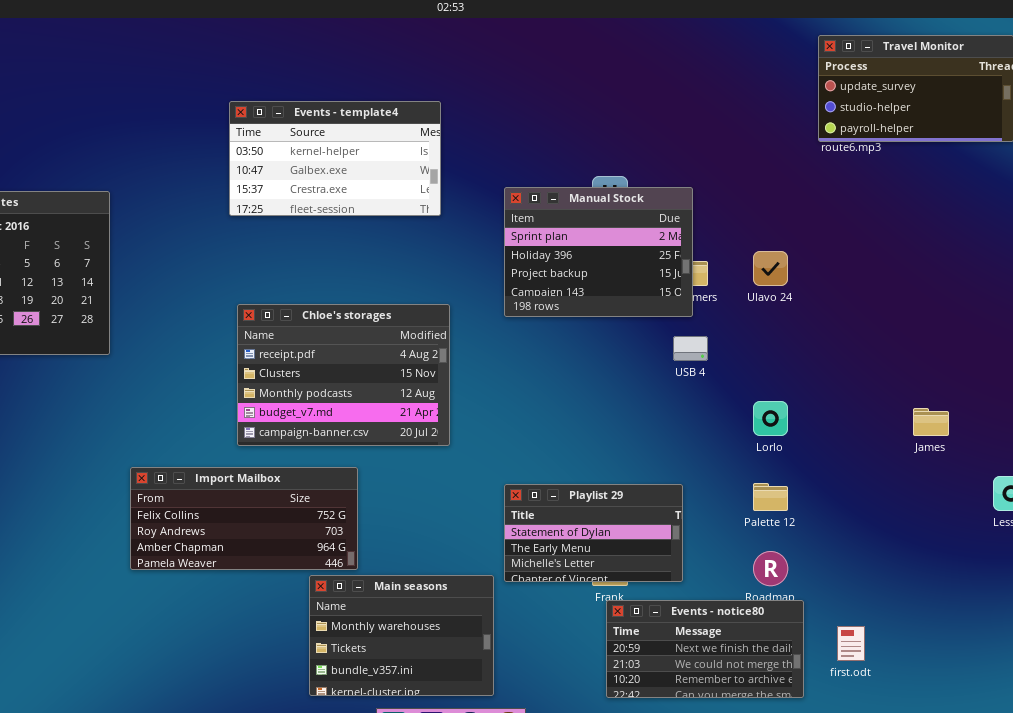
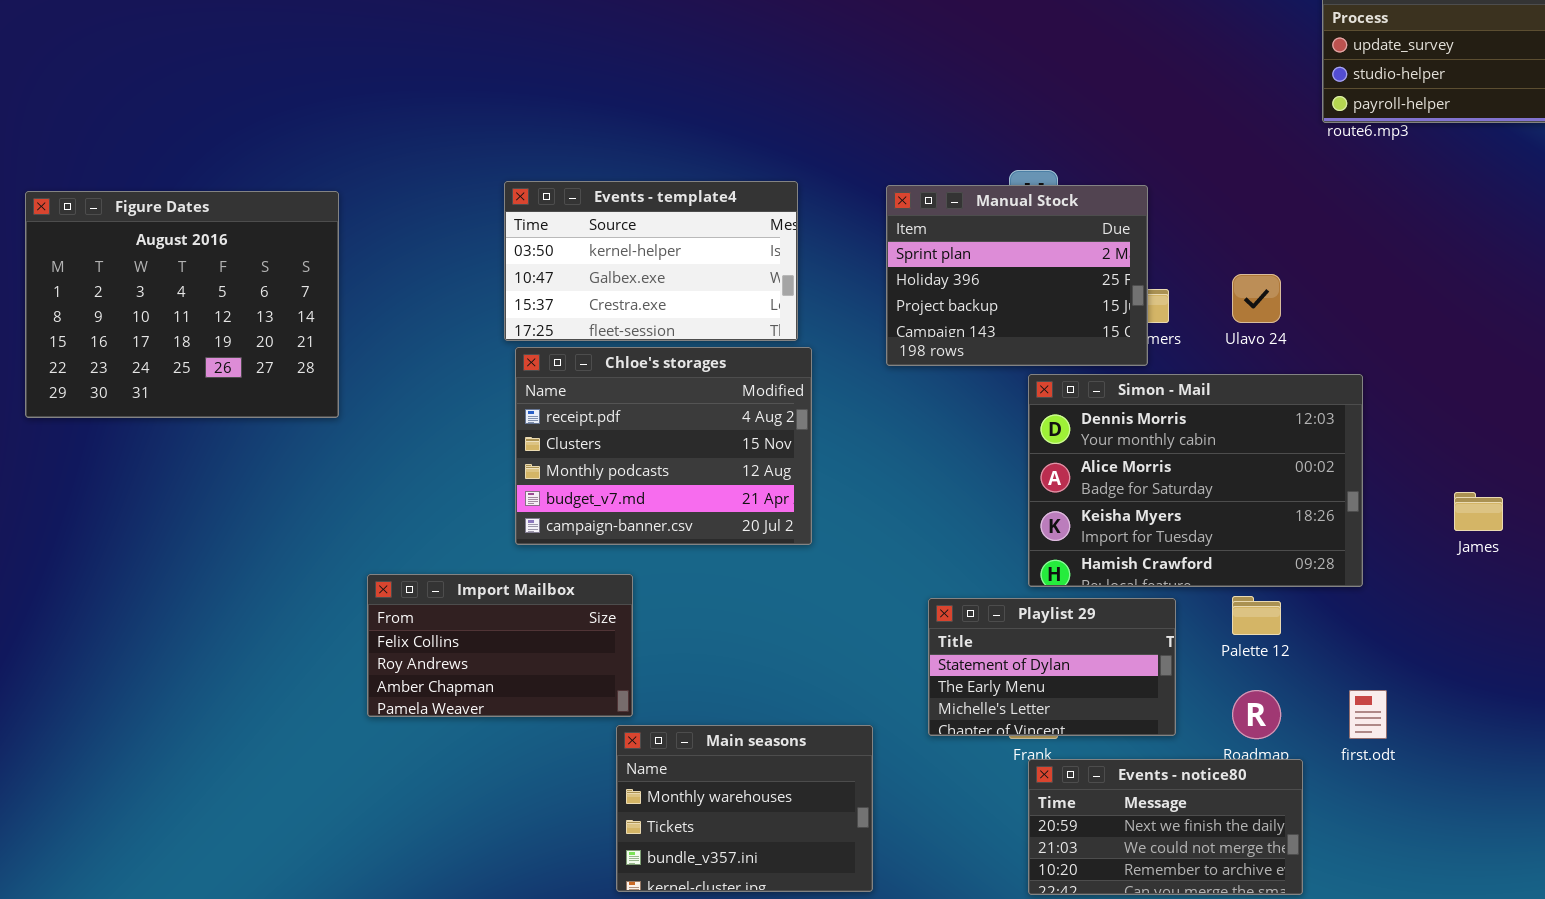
Events - template4: [229,101,441,216] -> [504,181,798,341], moved
Simon - Mail: none -> [1028,374,1363,587], opened
Import Mailbox: [130,467,358,570] -> [367,574,633,717], resized
Playlist 29: [504,484,683,582] -> [928,598,1176,736], moved
first.odt: [837,626,865,661] -> [1349,690,1387,739], moved

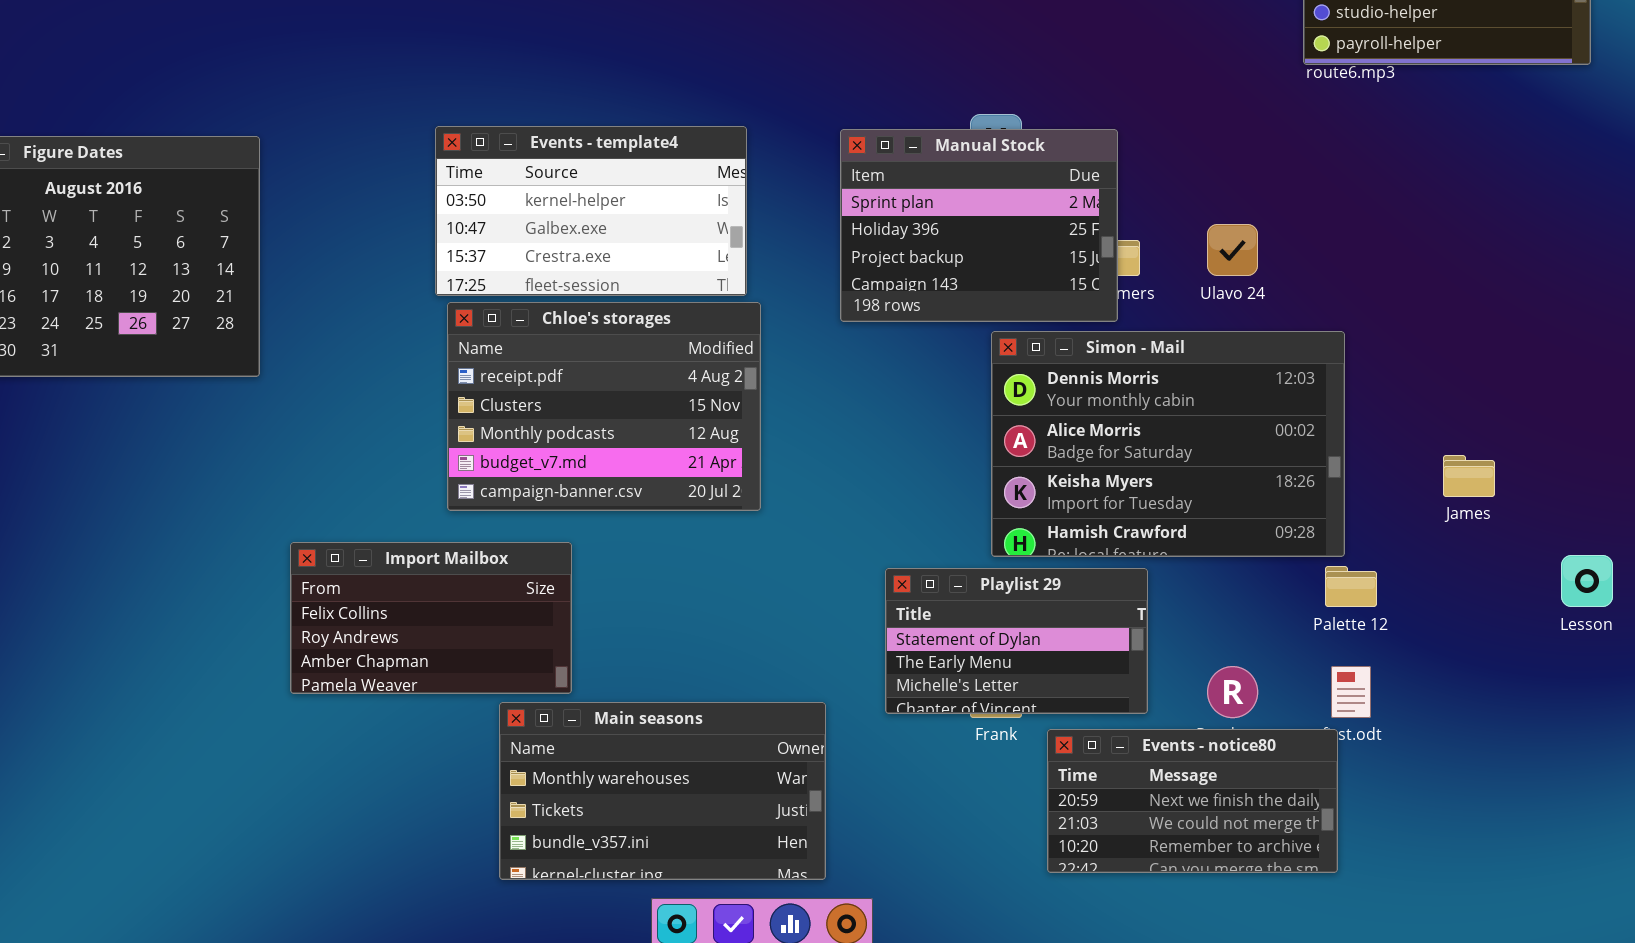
Palette 12: [1232,596,1281,635] -> [1325,566,1377,607], moved
Main seasons: [616,725,873,892] -> [499,702,826,880], resized
Events - notice80: [1028,759,1303,895] -> [1047,729,1338,873], moved

